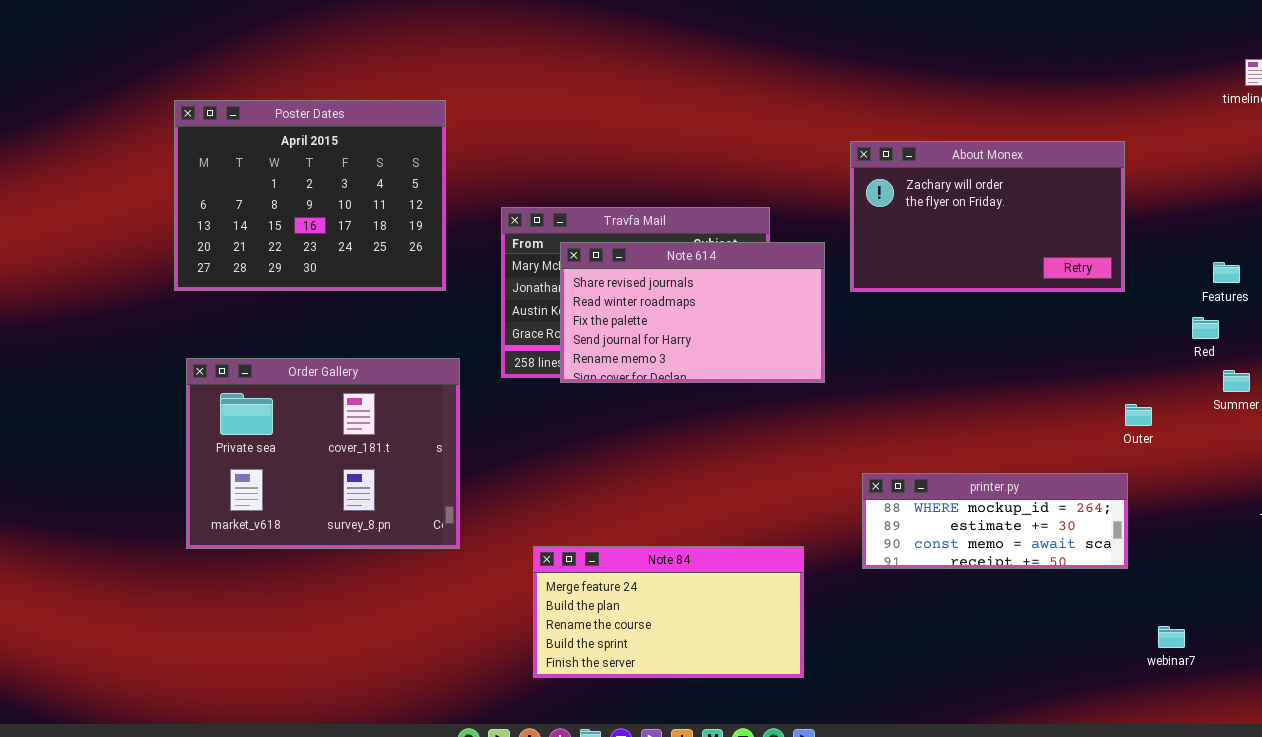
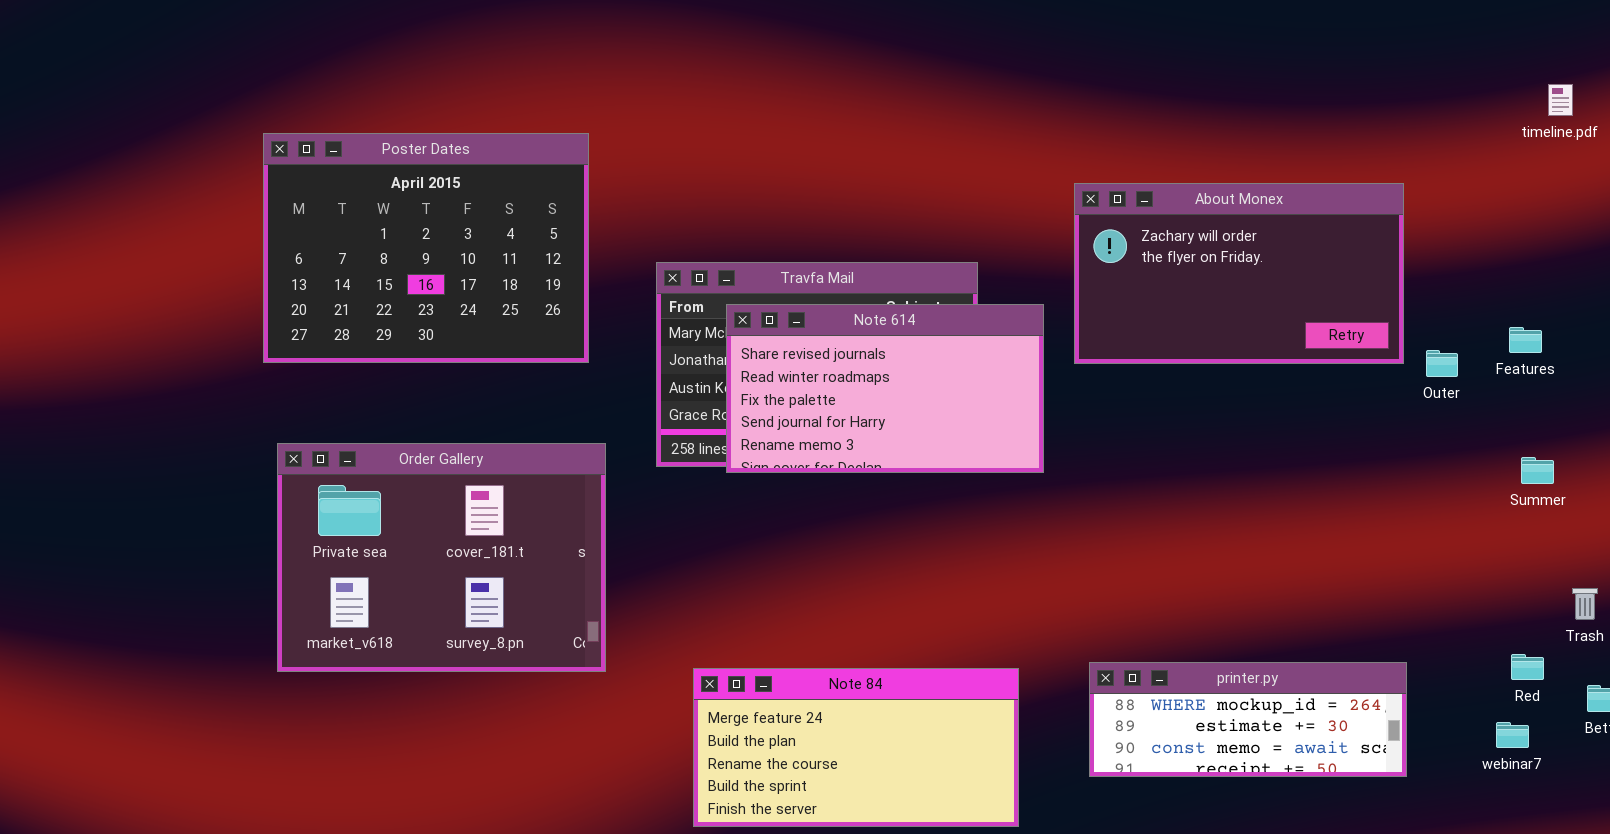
Red: [1192,317,1219,339] -> [1511,654,1544,680], moved
Outer: [1125,404,1152,426] -> [1426,350,1458,377], moved
printer.py: [862,473,1128,569] -> [1089,662,1407,777], moved
webinar7: [1158,626,1185,648] -> [1496,722,1529,748], moved

